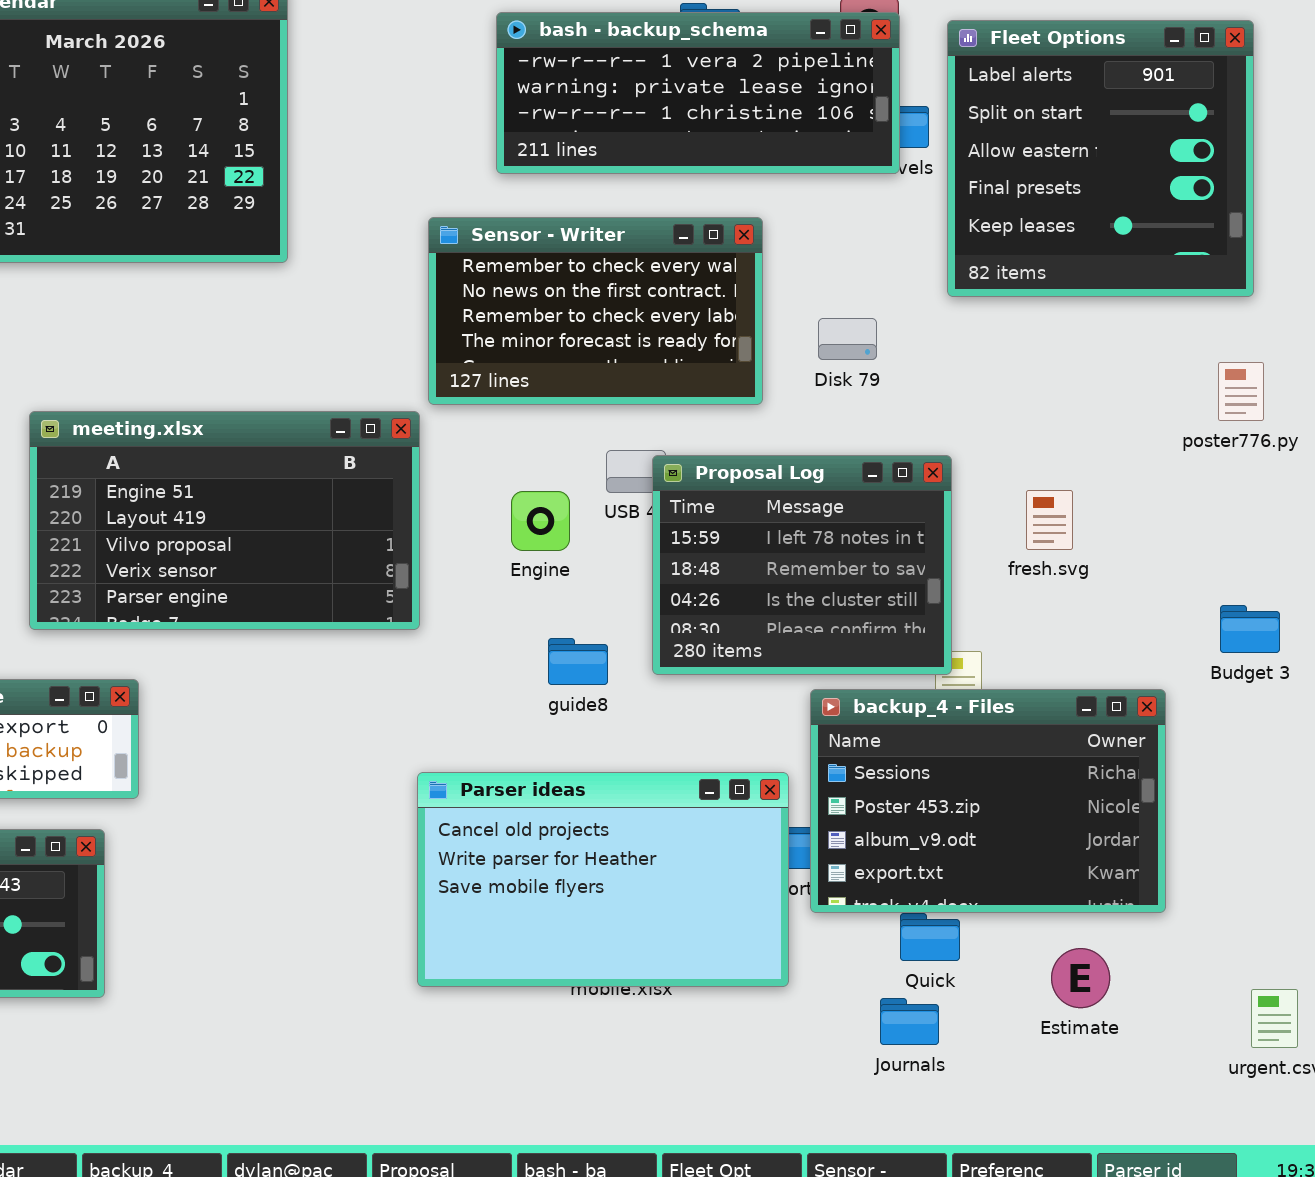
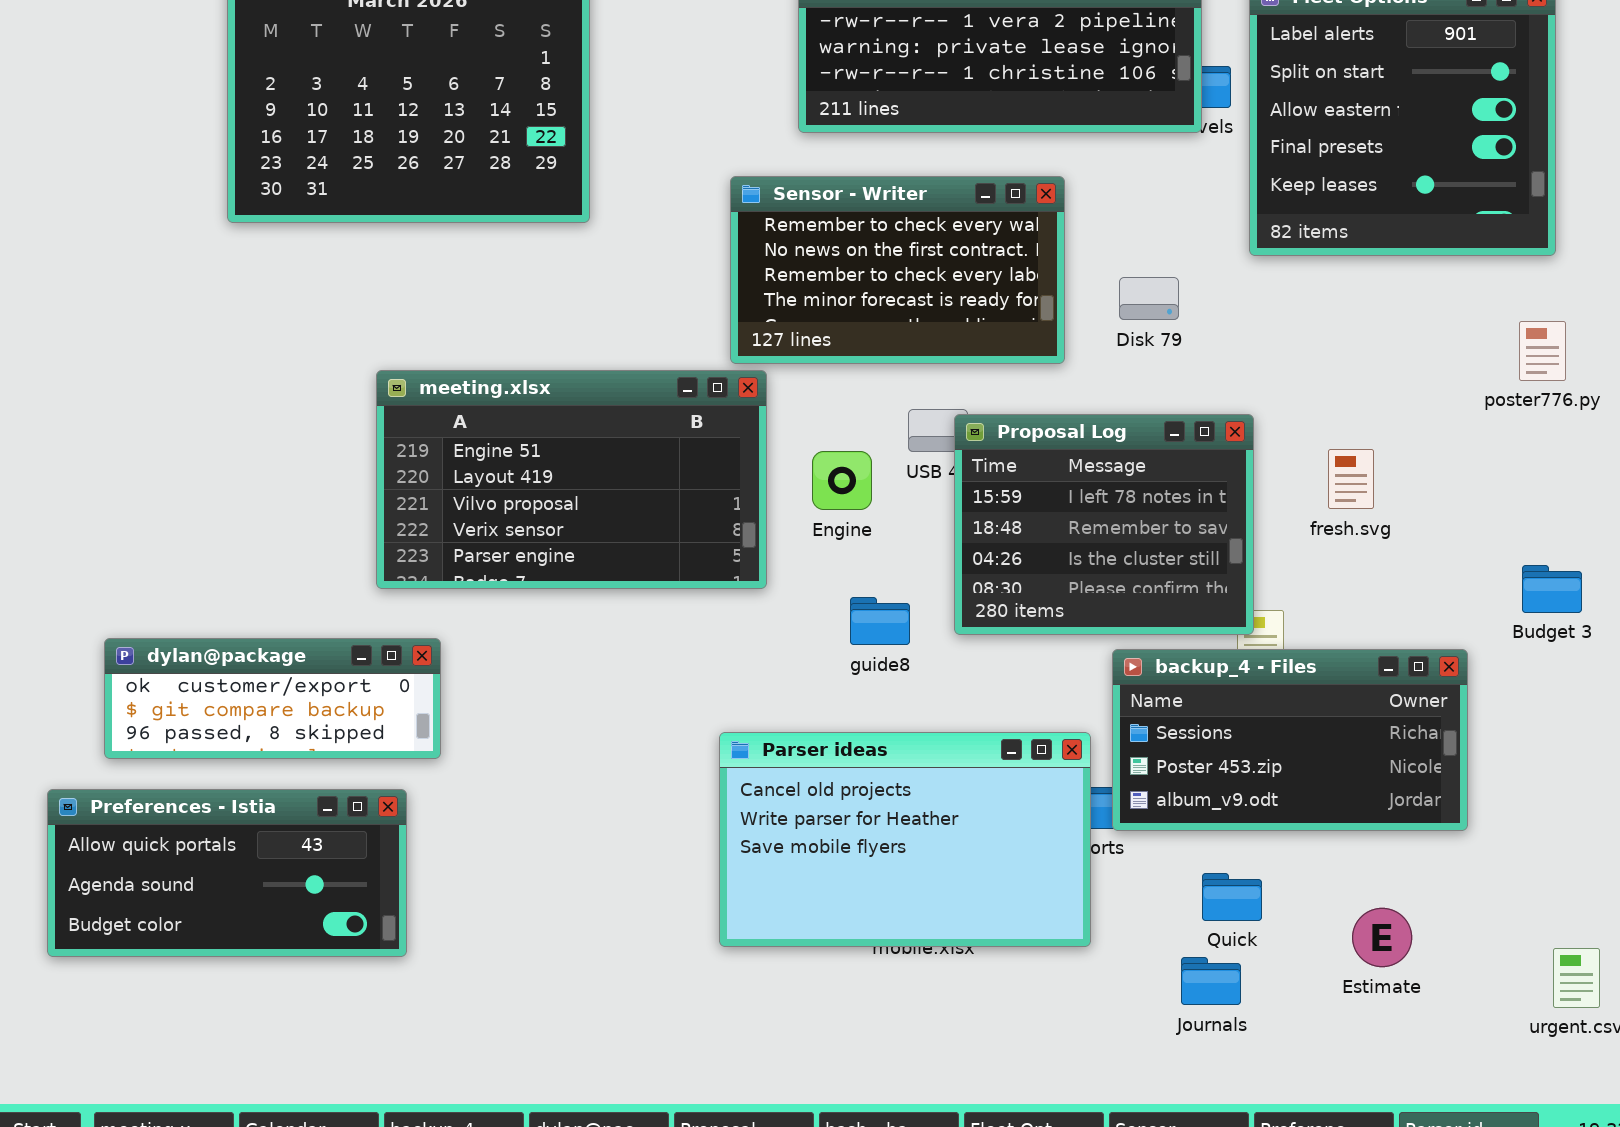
meeting.xlsx: [29,411,420,630] -> [376,370,767,589], moved
backup_4 - Files: [810,689,1166,913] -> [1112,649,1468,831], resized

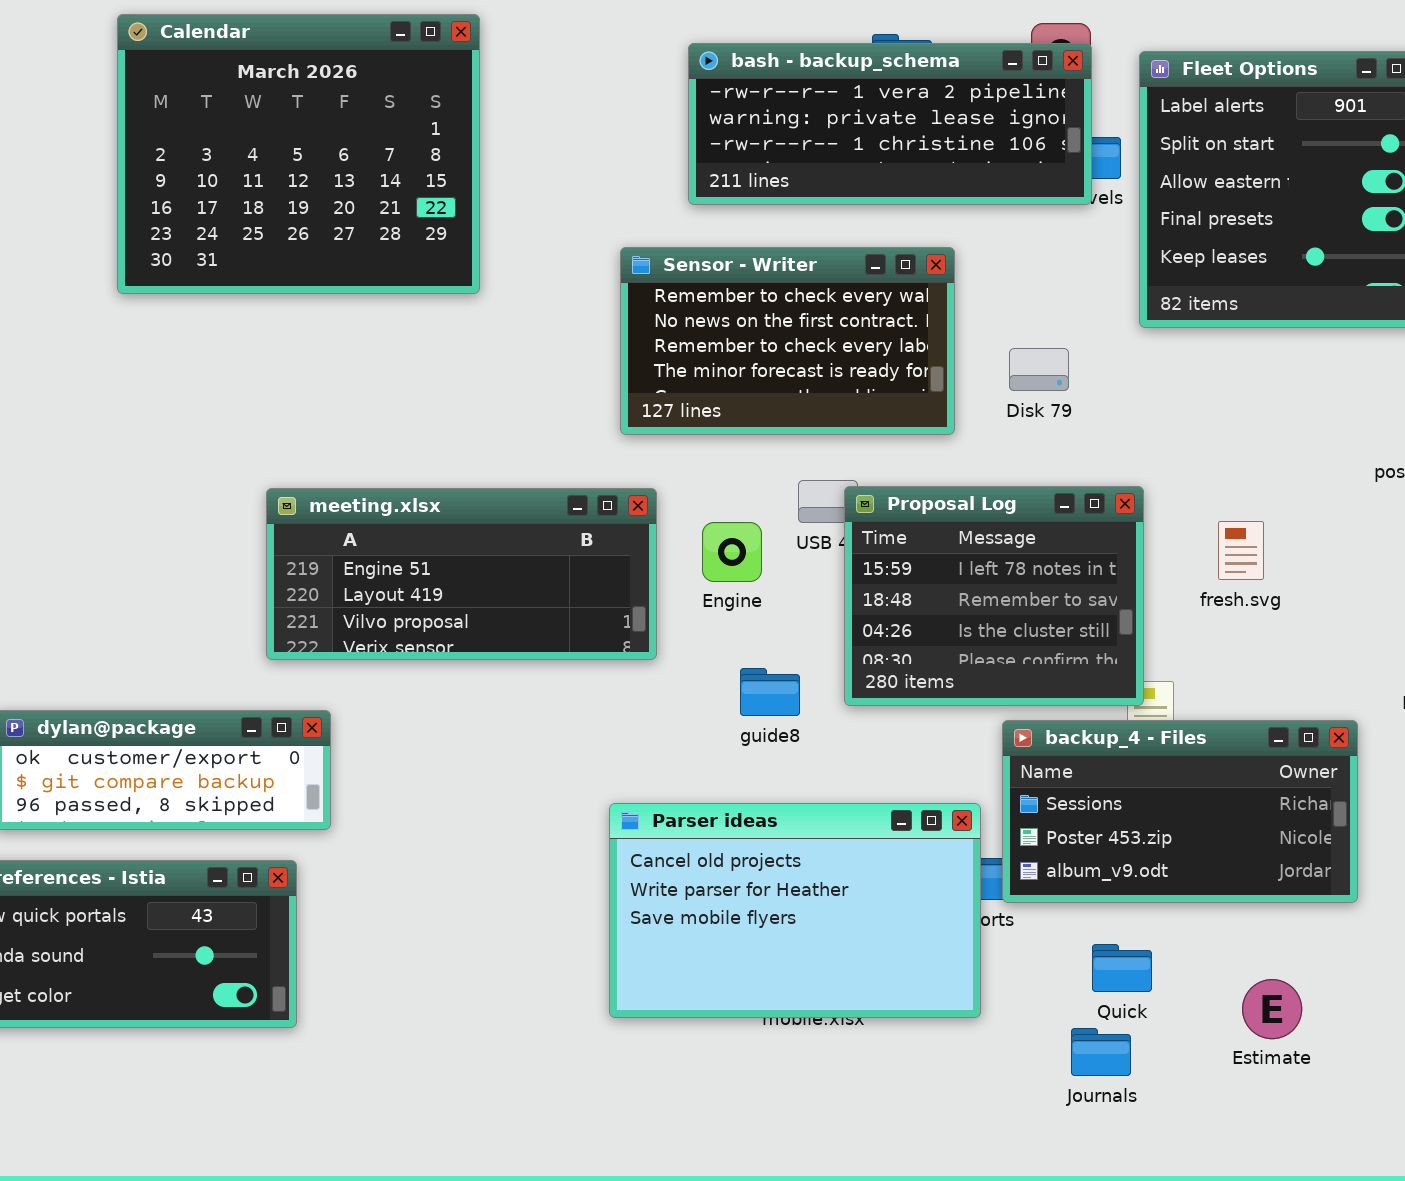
meeting.xlsx: [376,370,767,589] -> [266,488,657,660], resized

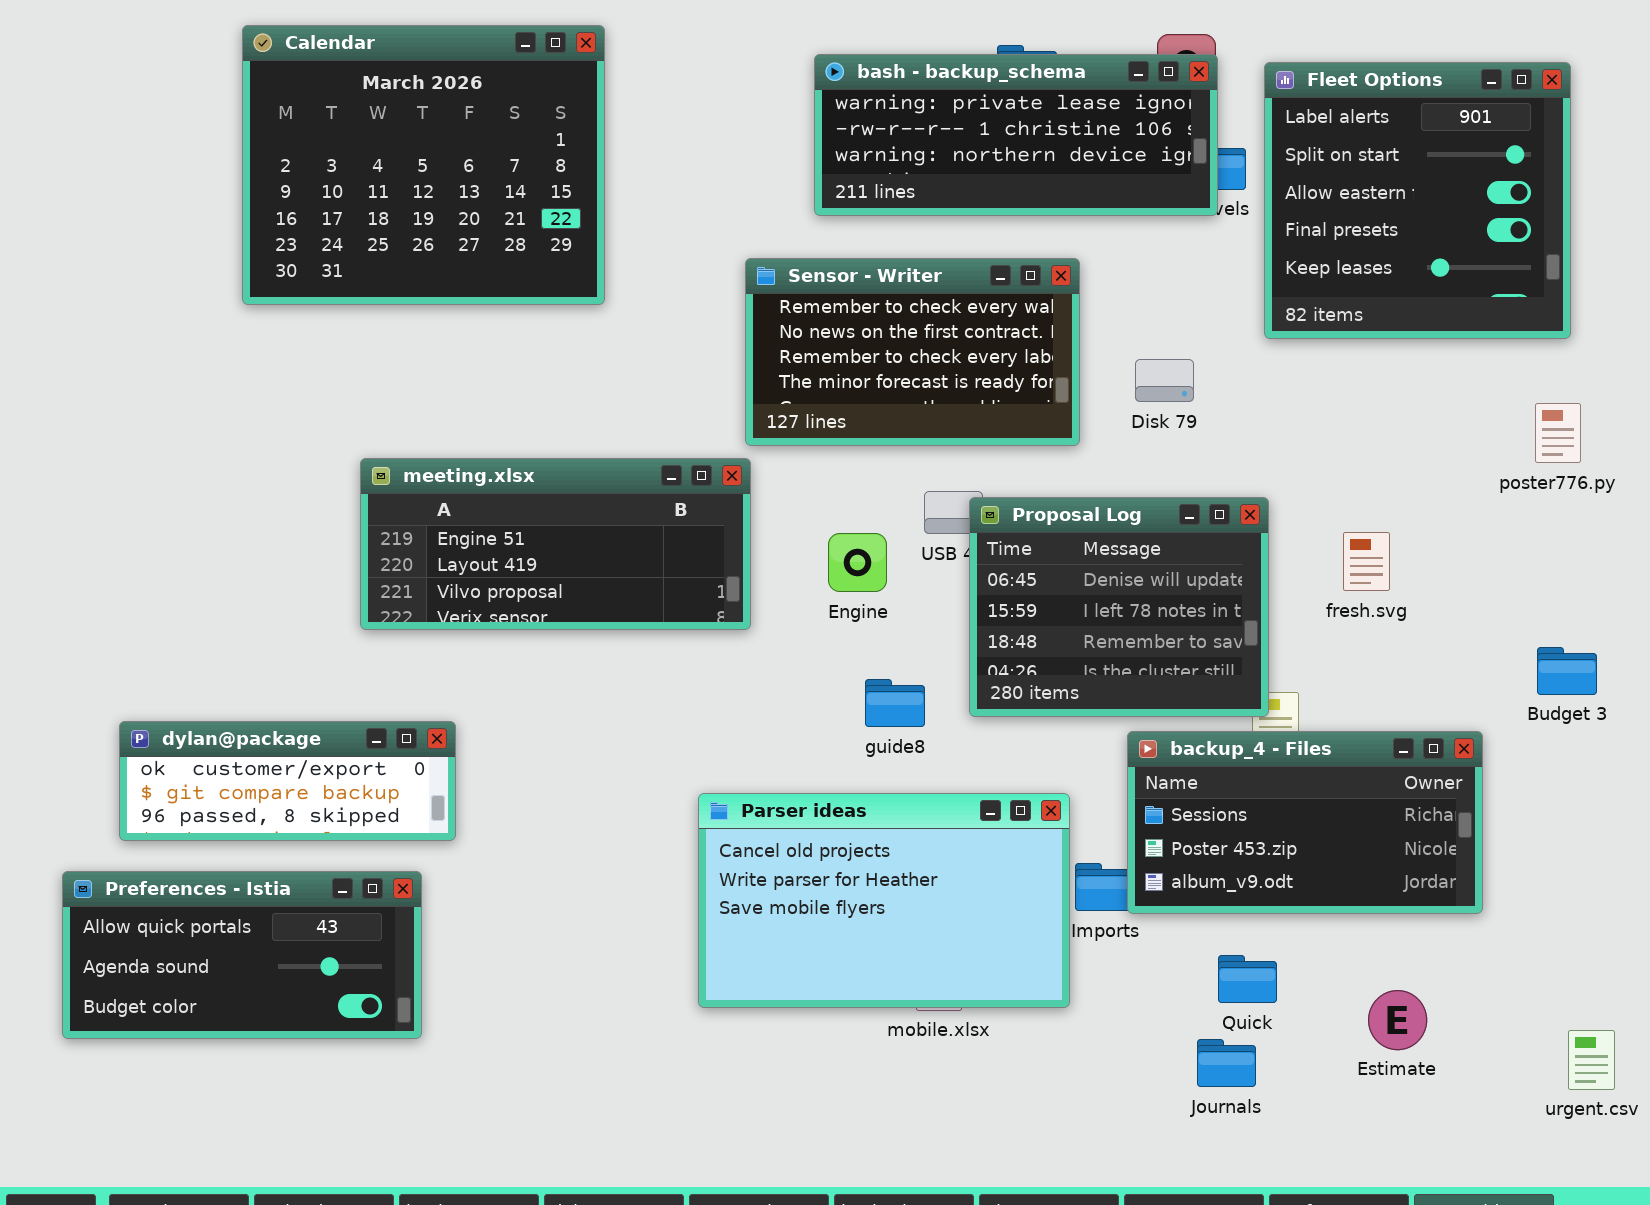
bash - backup_schema: [688,43,1092,205] -> [814,54,1218,216], scrolled down 1 row
Proposal Log: [844,486,1144,706] -> [969,497,1269,717], scrolled up 1 row
meeting.xlsx: [266,488,657,660] -> [360,458,751,630], moved
Parser ideas: [609,803,981,1018] -> [698,793,1070,1008], moved

